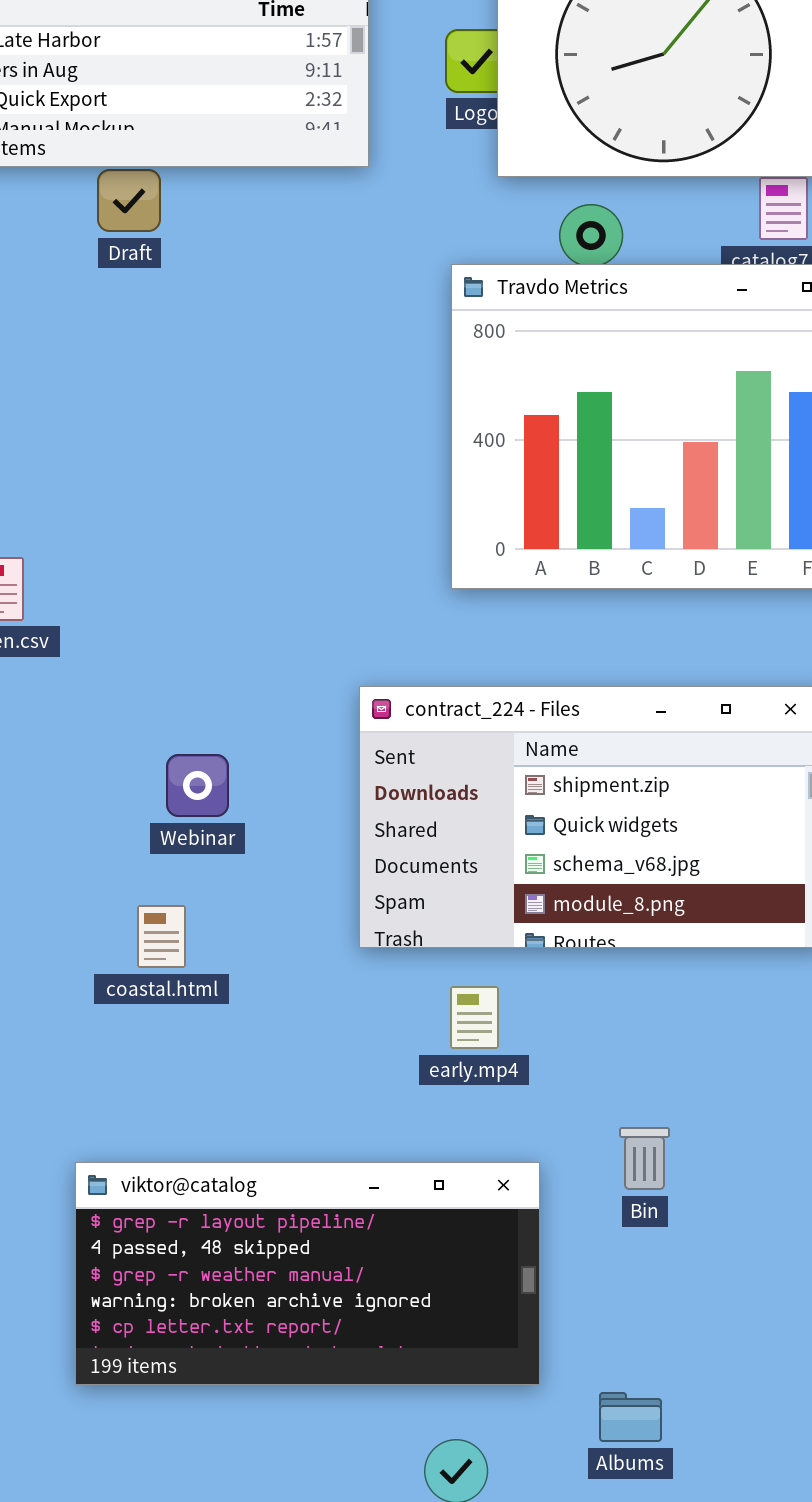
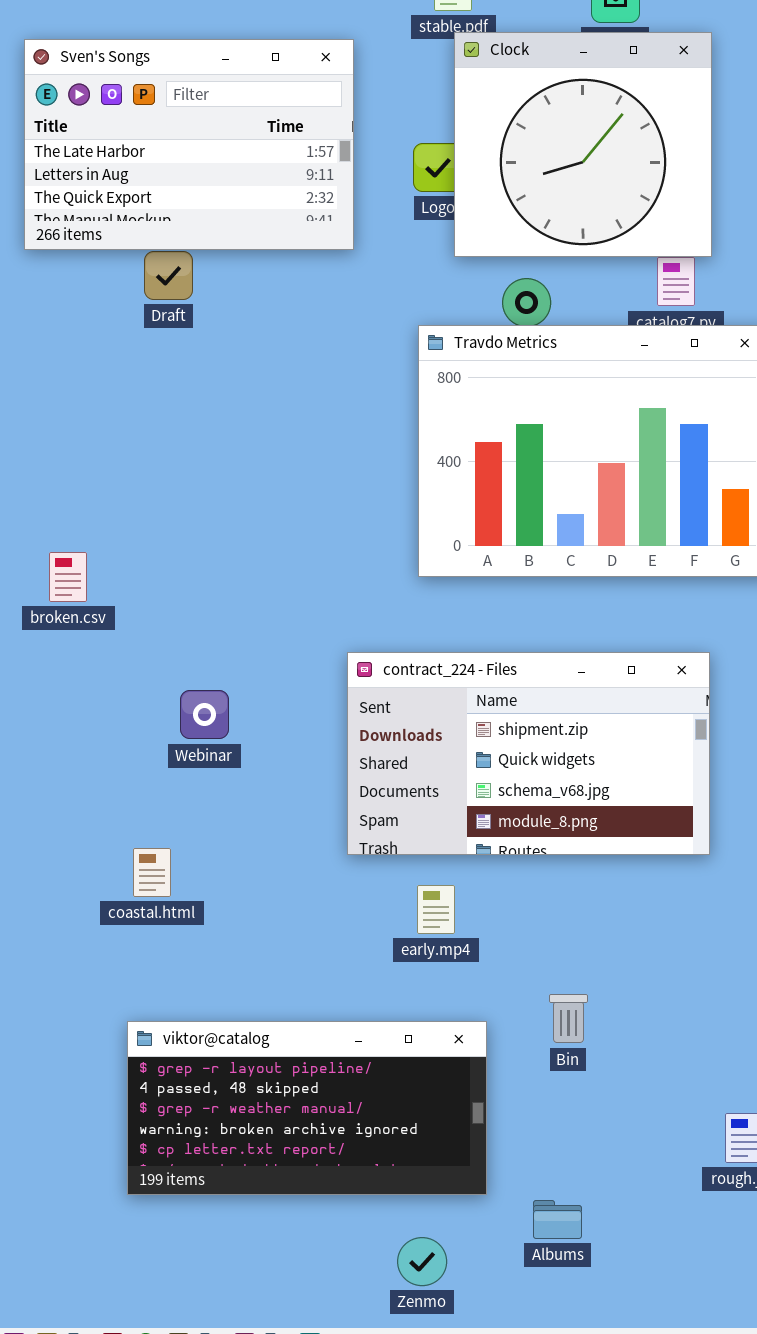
Webinar: [166,754,229,817] -> [180,690,229,739], moved
coastal.html: [137,905,186,968] -> [133,848,171,897], moved

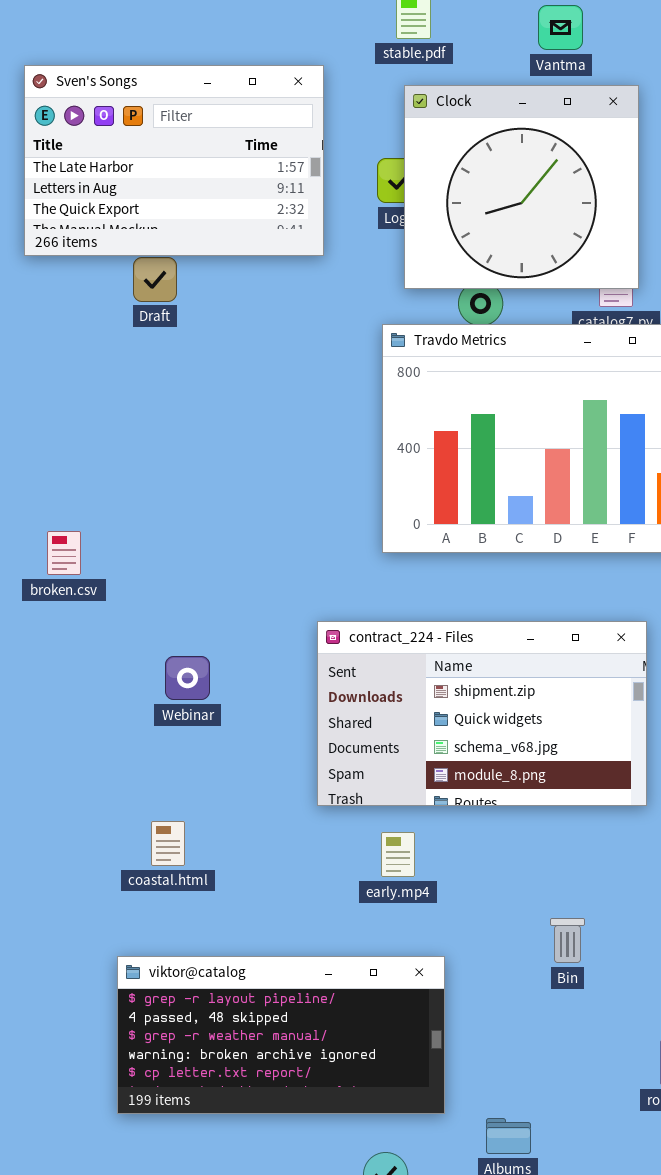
Clock: [454,32,712,257] -> [404,85,639,289], moved
coastal.html: [133,848,171,897] -> [151,821,185,866], moved
Bin: [549,994,588,1043] -> [550,918,585,963], moved

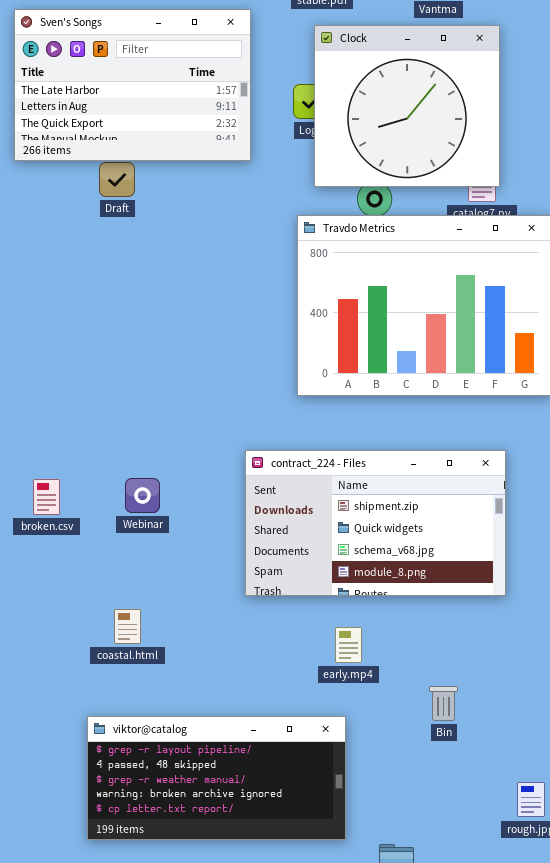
broken.csv: [47,531,81,575] -> [33,479,60,515], moved
early.mp4: [381,832,415,877] -> [335,627,362,663], moved

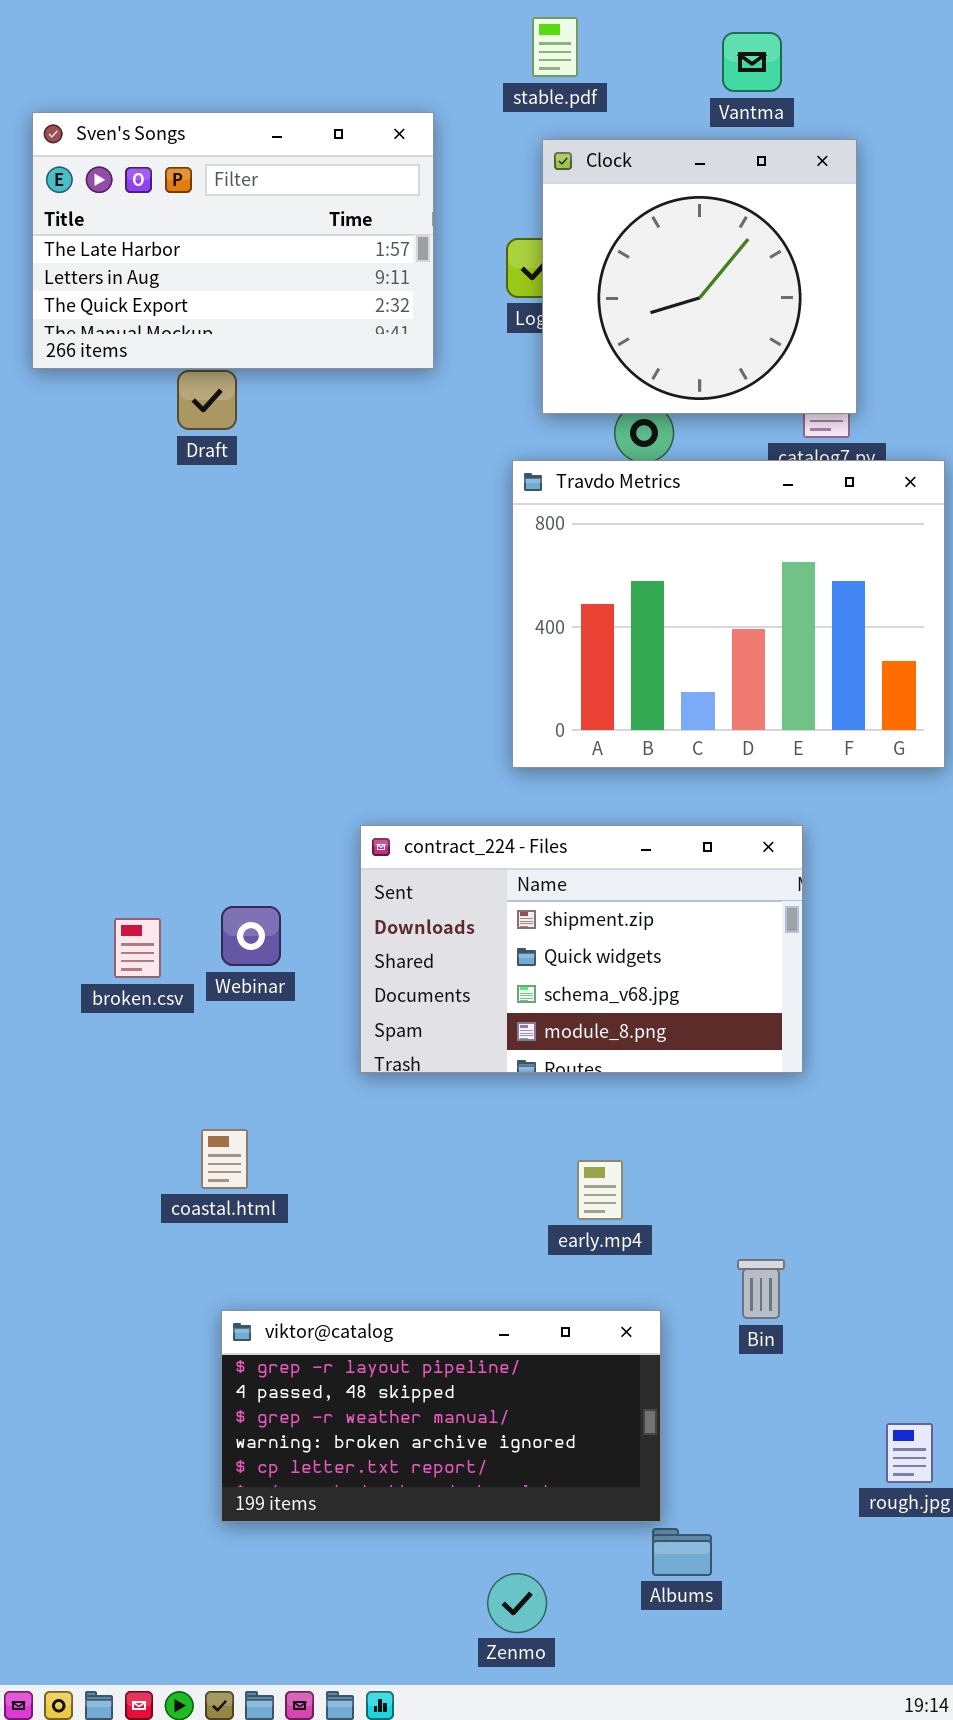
contract_224 - Files: [245,450,506,596] -> [360,825,803,1073], moved
broken.csv: [33,479,60,515] -> [114,918,161,978], moved
viktor@catalog: [87,716,346,840] -> [221,1310,661,1522], moved

